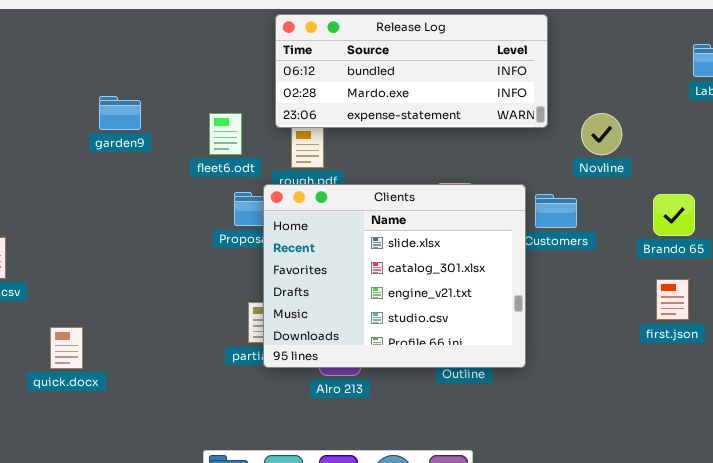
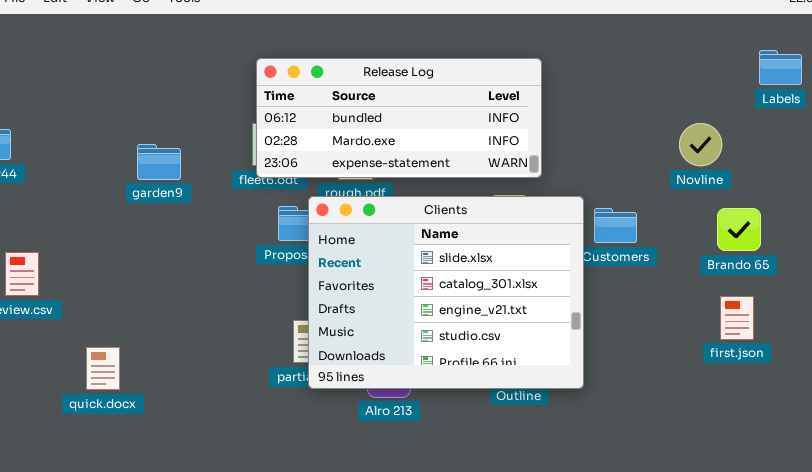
Release Log: [275,14,548,128] -> [256,58,542,178], moved
garden9: [99,96,141,130] -> [137,144,181,180], moved
Novline: [581,113,622,155] -> [679,123,722,166], moved

